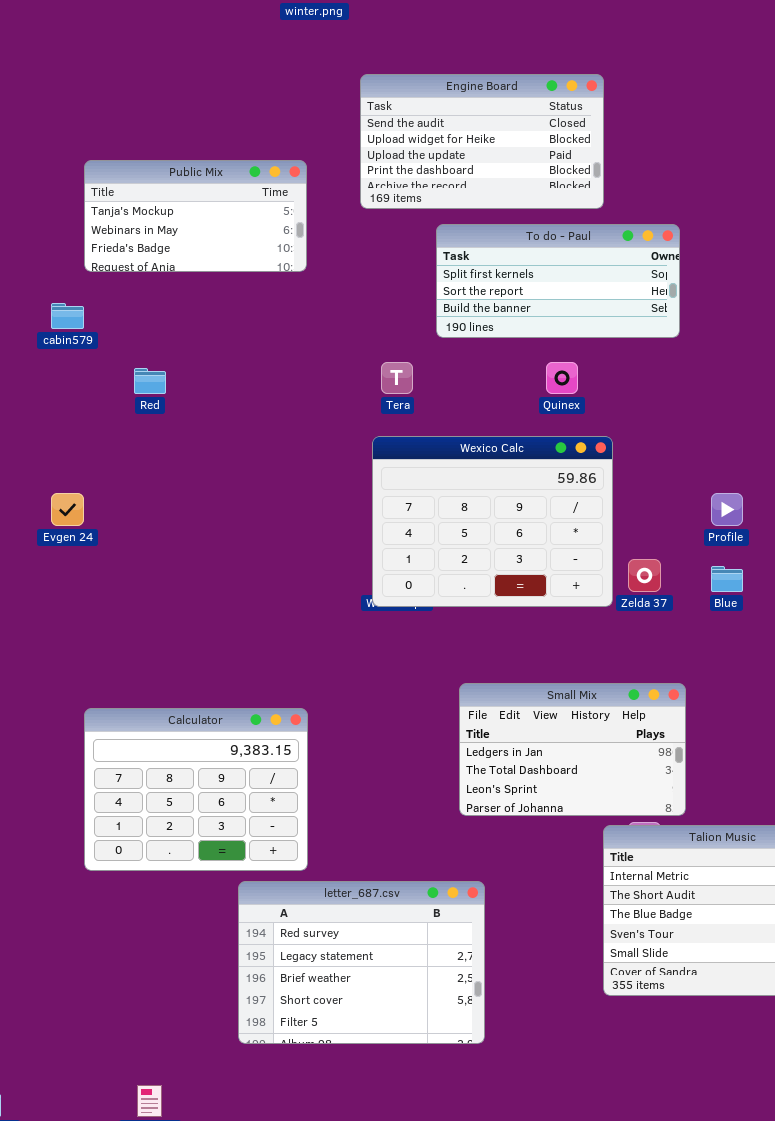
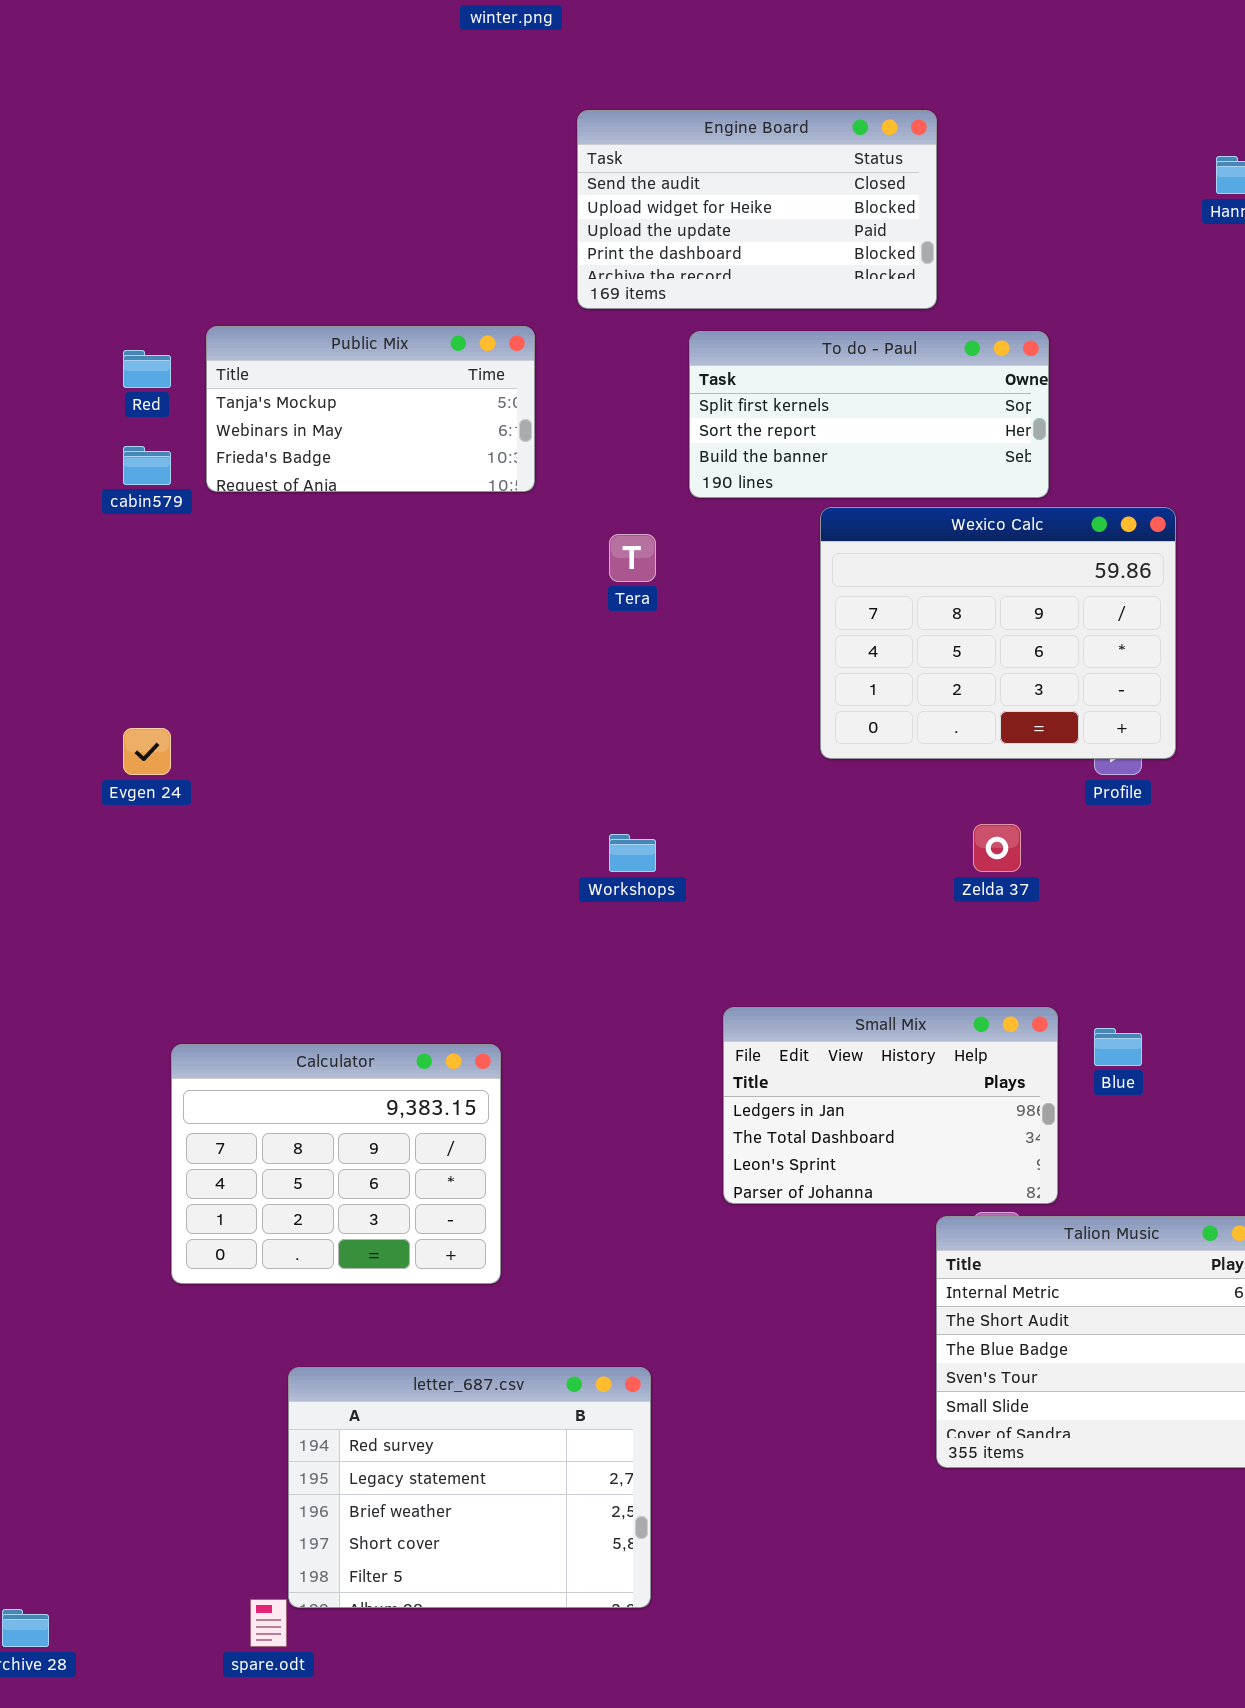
Public Mix: [84,160,307,272] -> [206,326,535,492], moved
Red: [134,368,166,394] -> [123,350,171,388], moved
Wexico Calc: [372,436,613,607] -> [820,507,1176,759], moved
Blue: [711,566,743,592] -> [1094,1028,1142,1066], moved
letter_687.csv: [238,881,485,1044] -> [288,1367,651,1608], moved

